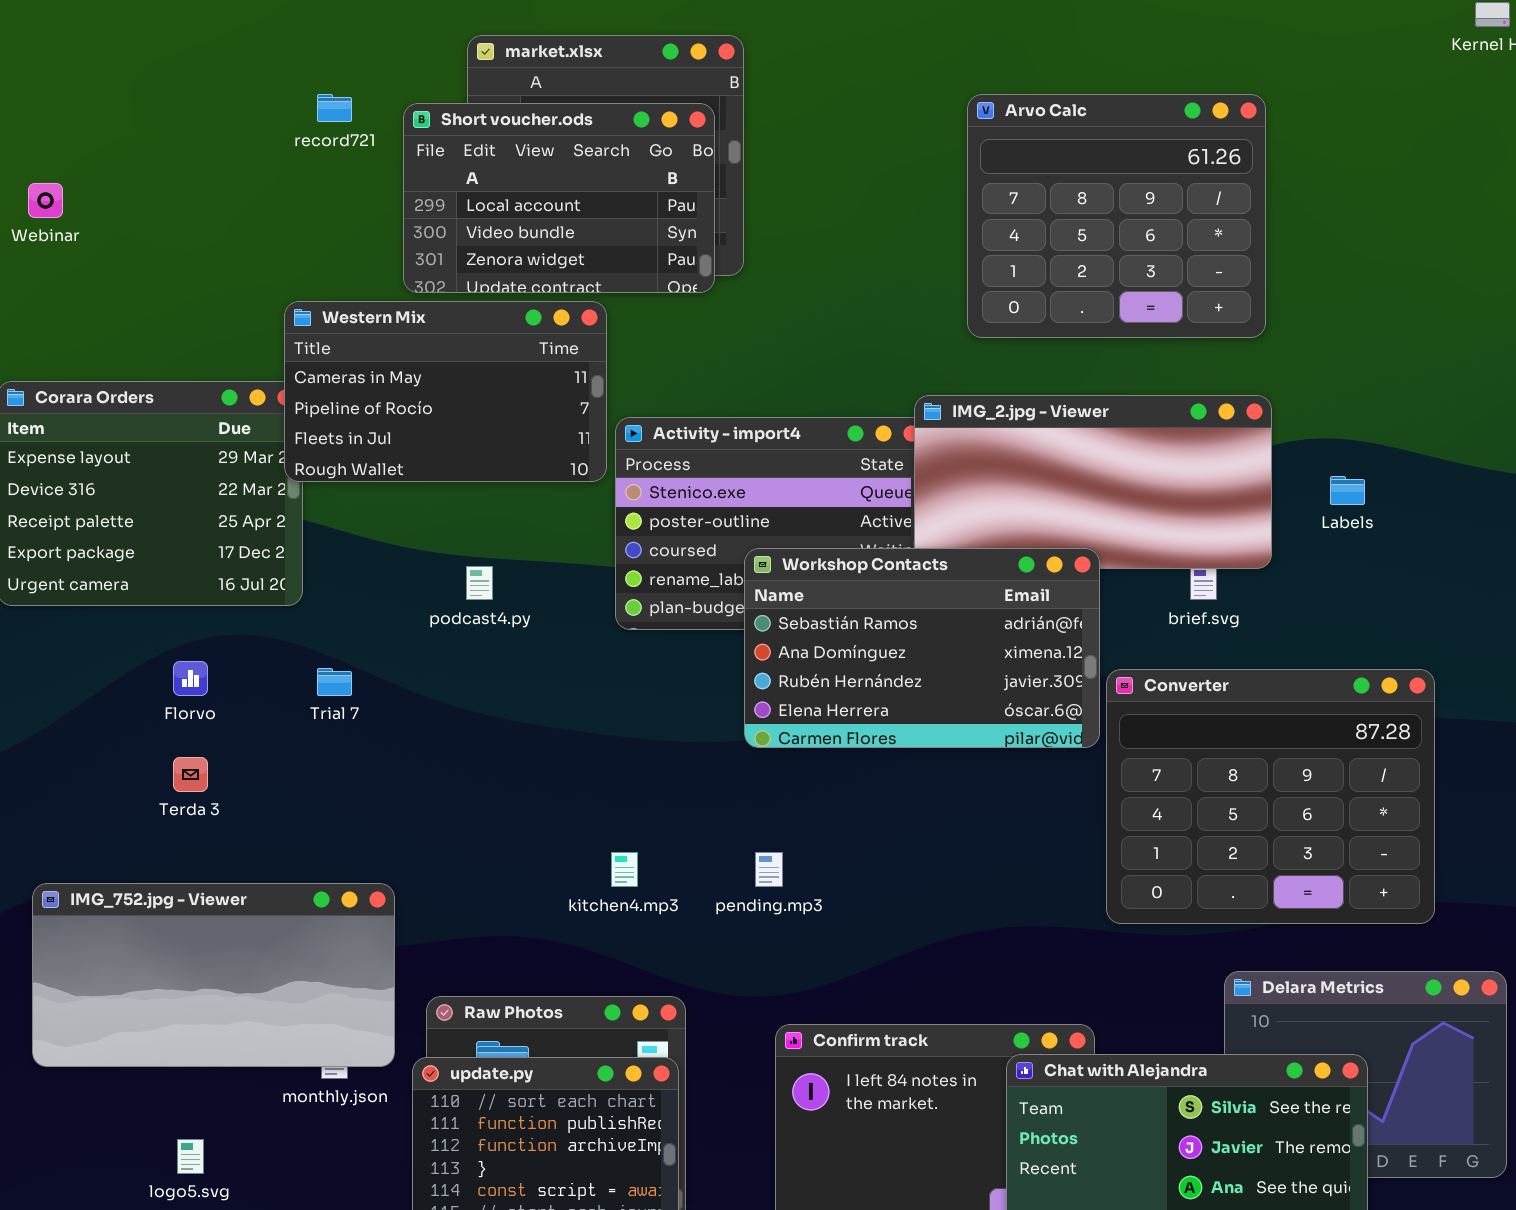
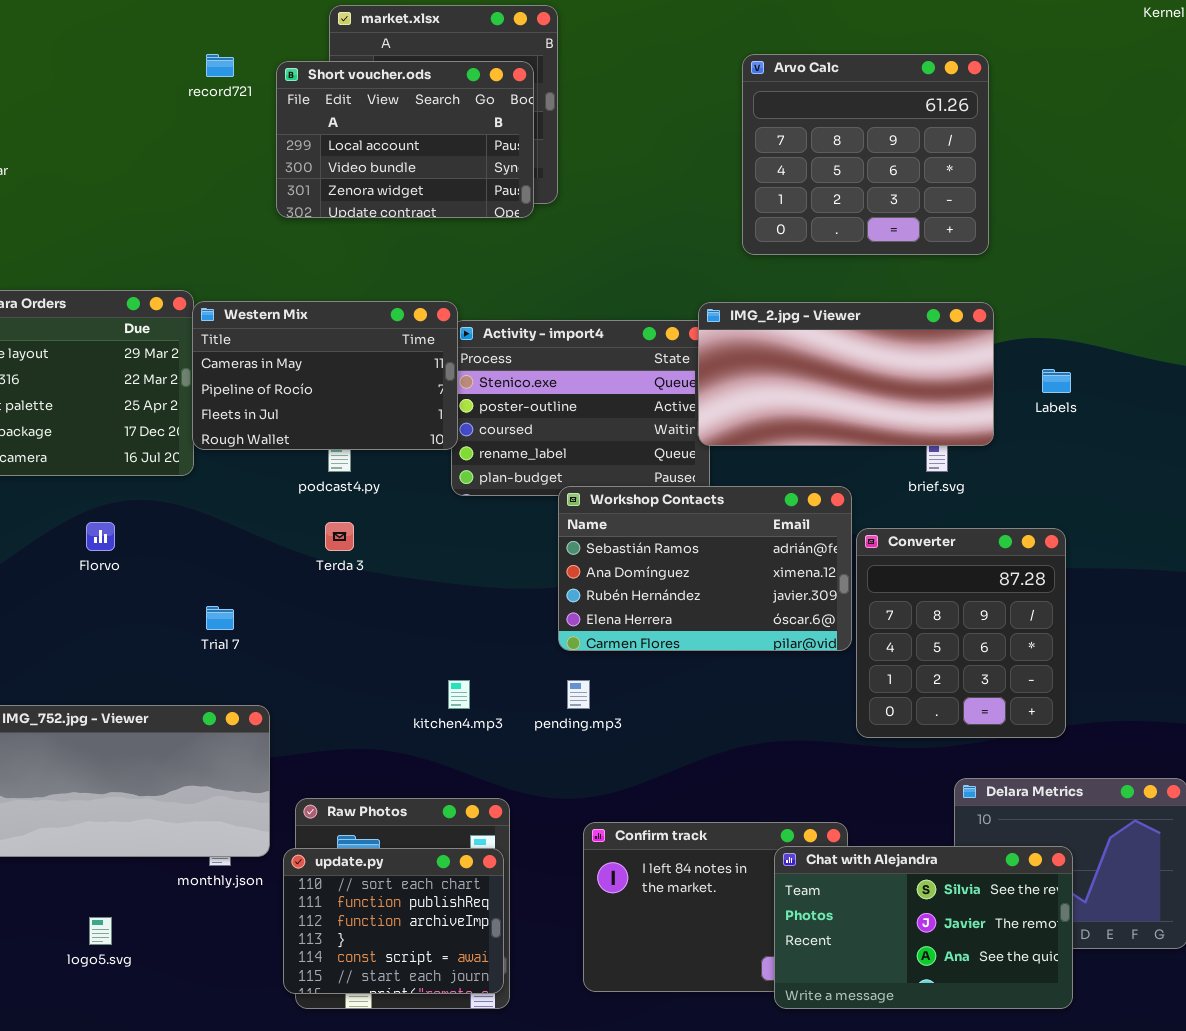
Western Mix: [284,301,607,482] -> [192,301,458,450], moved
Workshop Contacts: [744,548,1100,748] -> [558,486,852,651], moved
Trial 7: [317,668,352,696] -> [206,606,234,630], moved
Converter: [1106,669,1435,924] -> [856,528,1066,738], resized
Terda 3: [173,757,208,792] -> [325,522,354,551], moved

